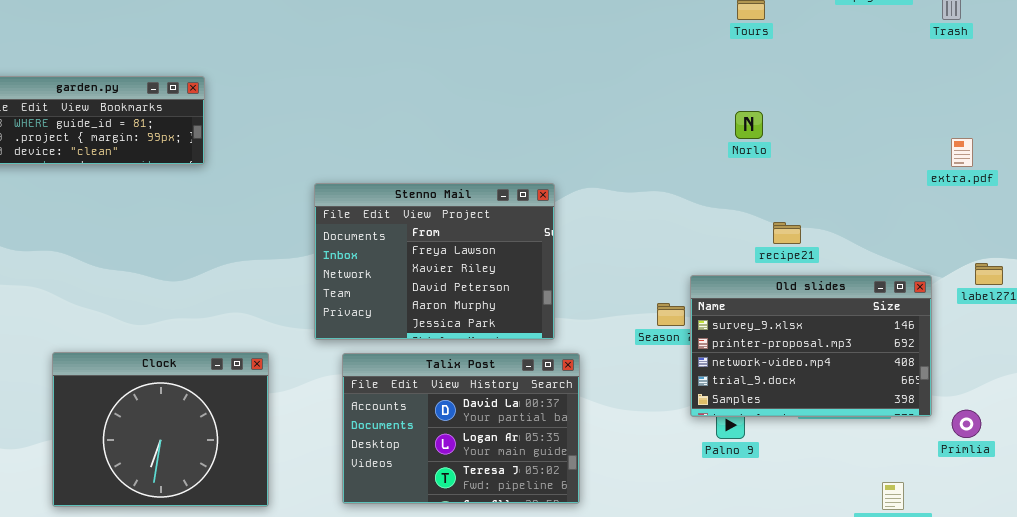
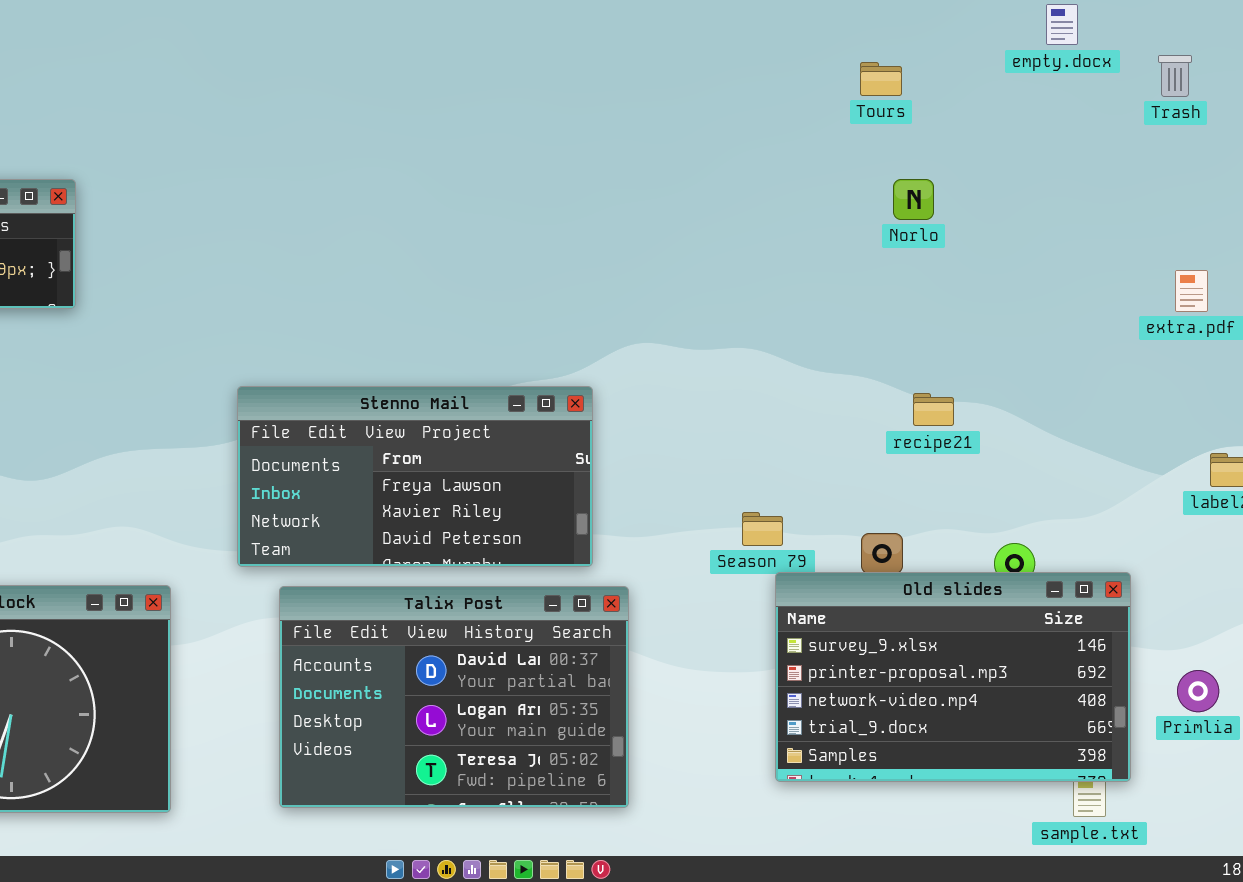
Norlo: [735,111,763,139] -> [893,179,934,220], moved
Stenno Mail: [314,183,555,340] -> [237,386,593,567], resized
Old slides: [690,275,932,417] -> [775,572,1131,782], moved

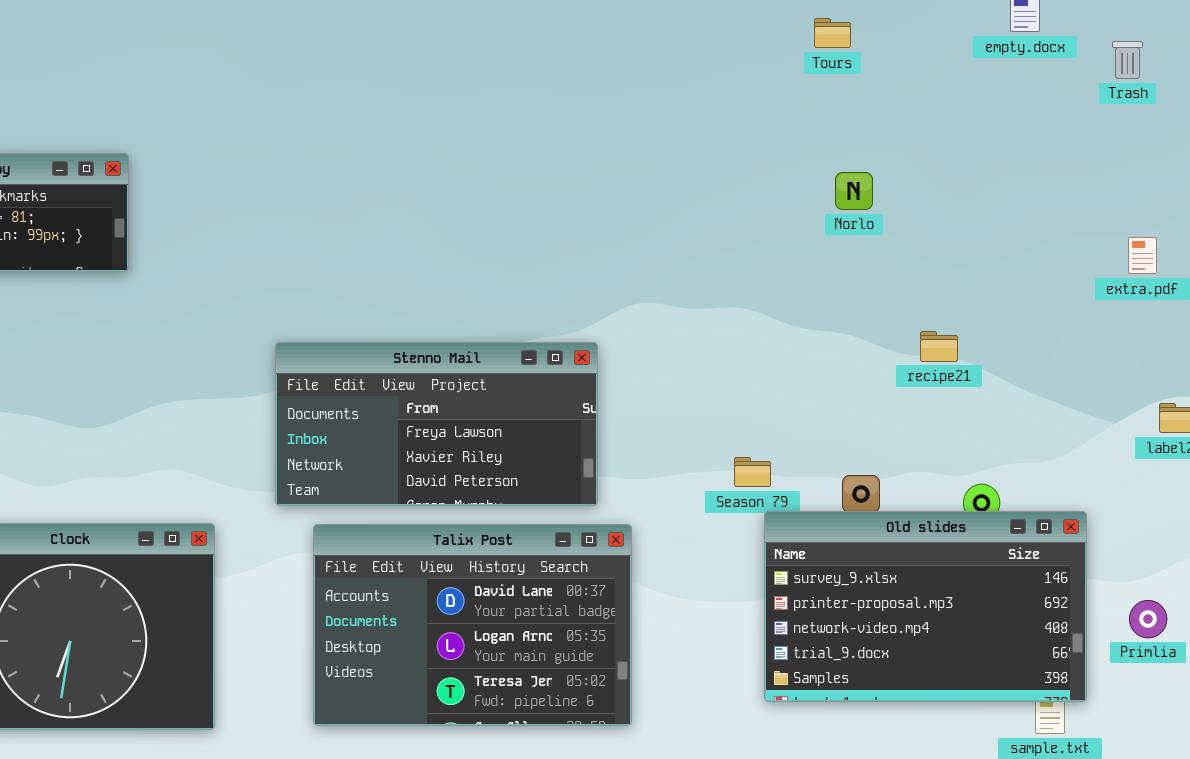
Tours: [860,62,902,96] -> [814,18,851,48], moved
Norlo: [893,179,934,220] -> [835,172,873,210], moved
recipe21: [913,393,954,426] -> [920,331,958,362], moved

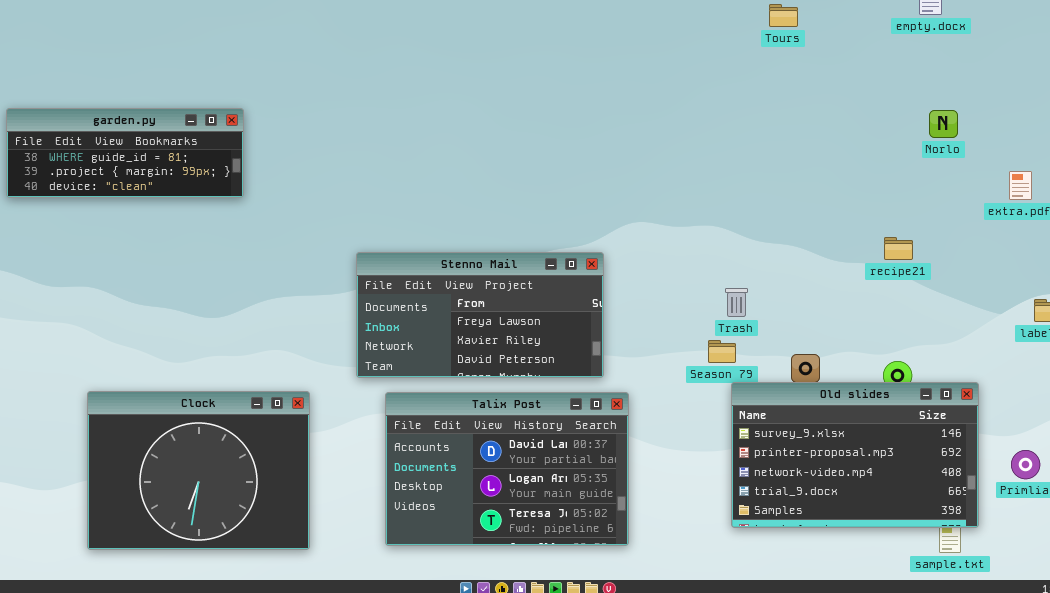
Trash: [1112,41,1143,79] -> [725,288,748,317], moved
Norlo: [835,172,873,210] -> [929,110,958,138], moved
recipe21: [920,331,958,362] -> [884,237,913,260], moved

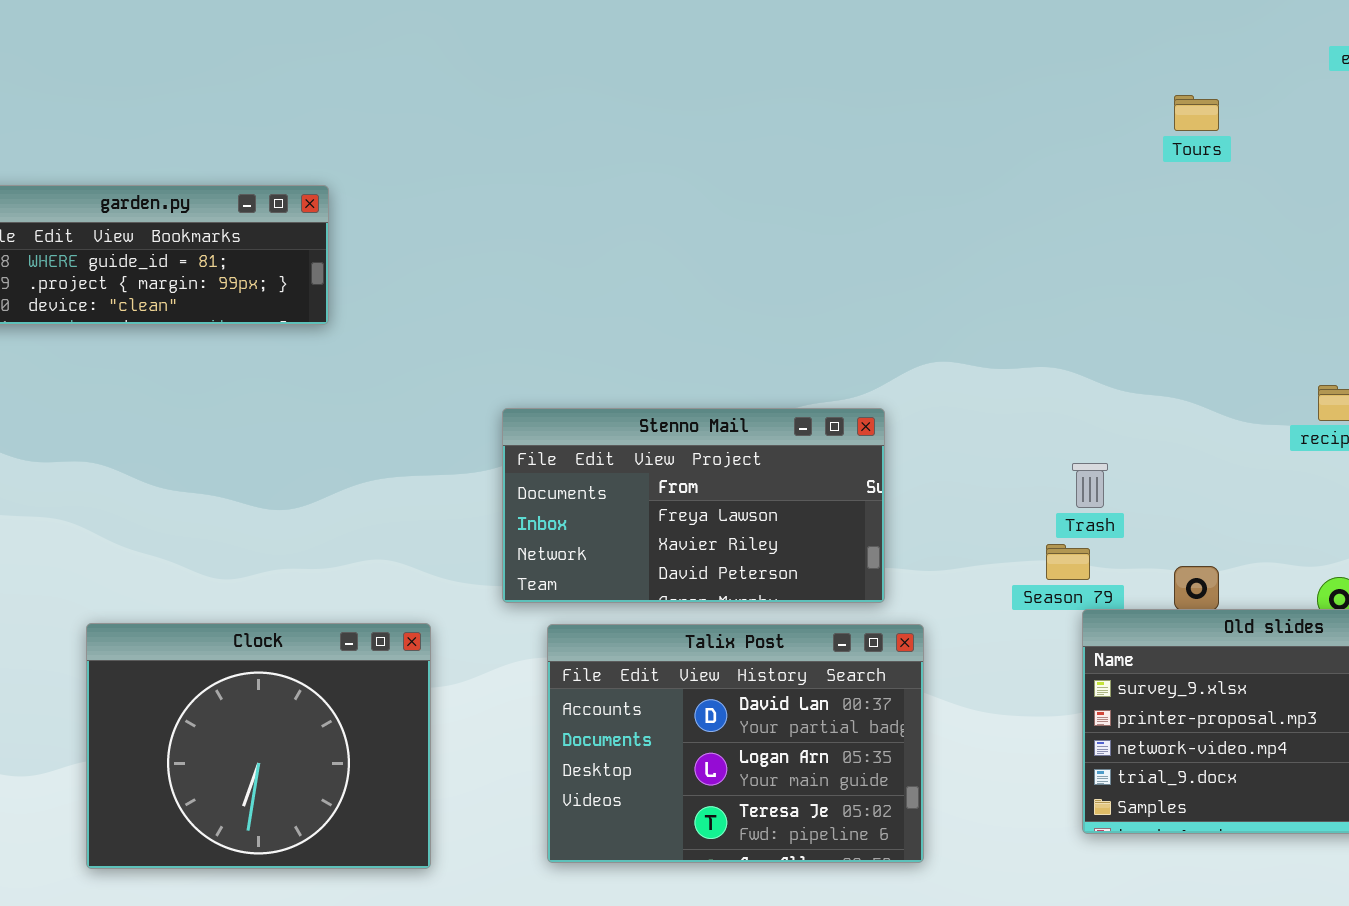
Tours: [769,4,798,27] -> [1174,95,1219,131], moved

